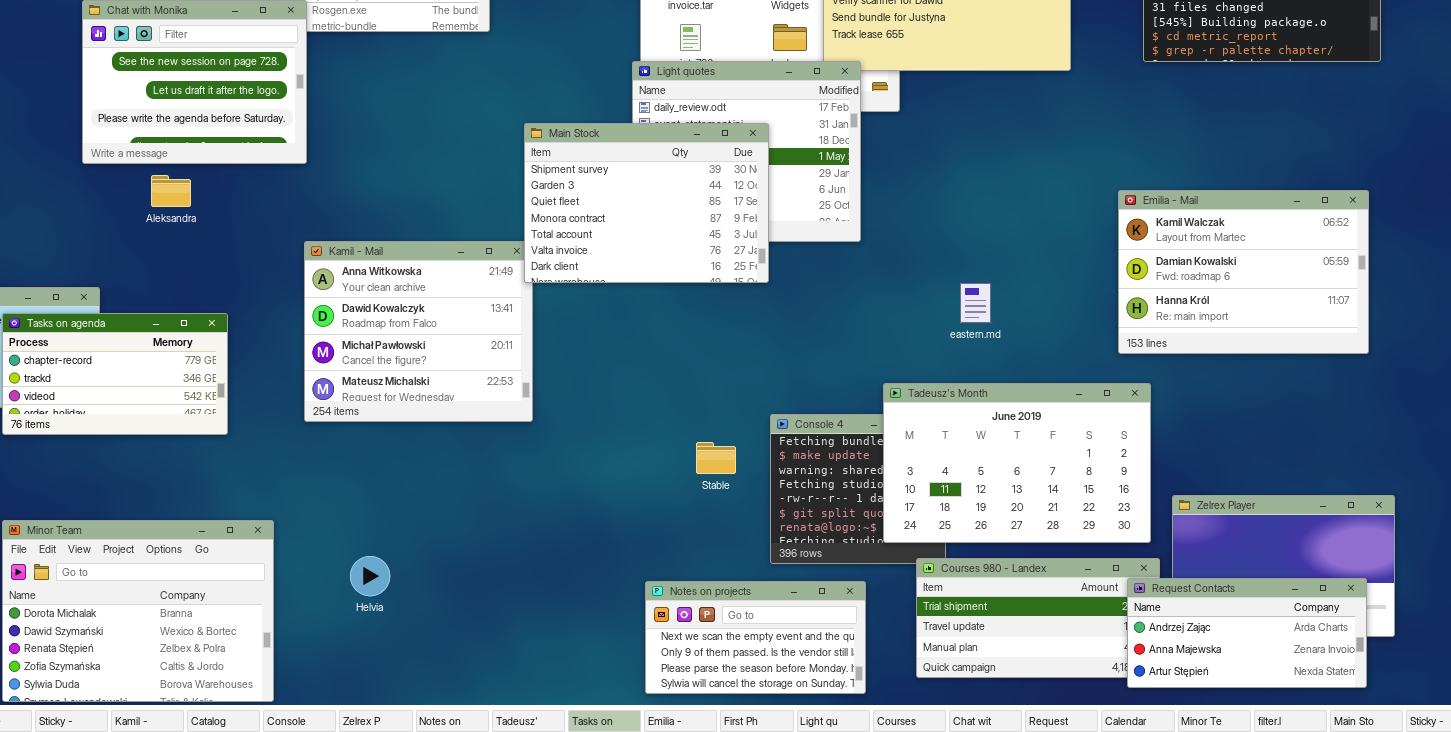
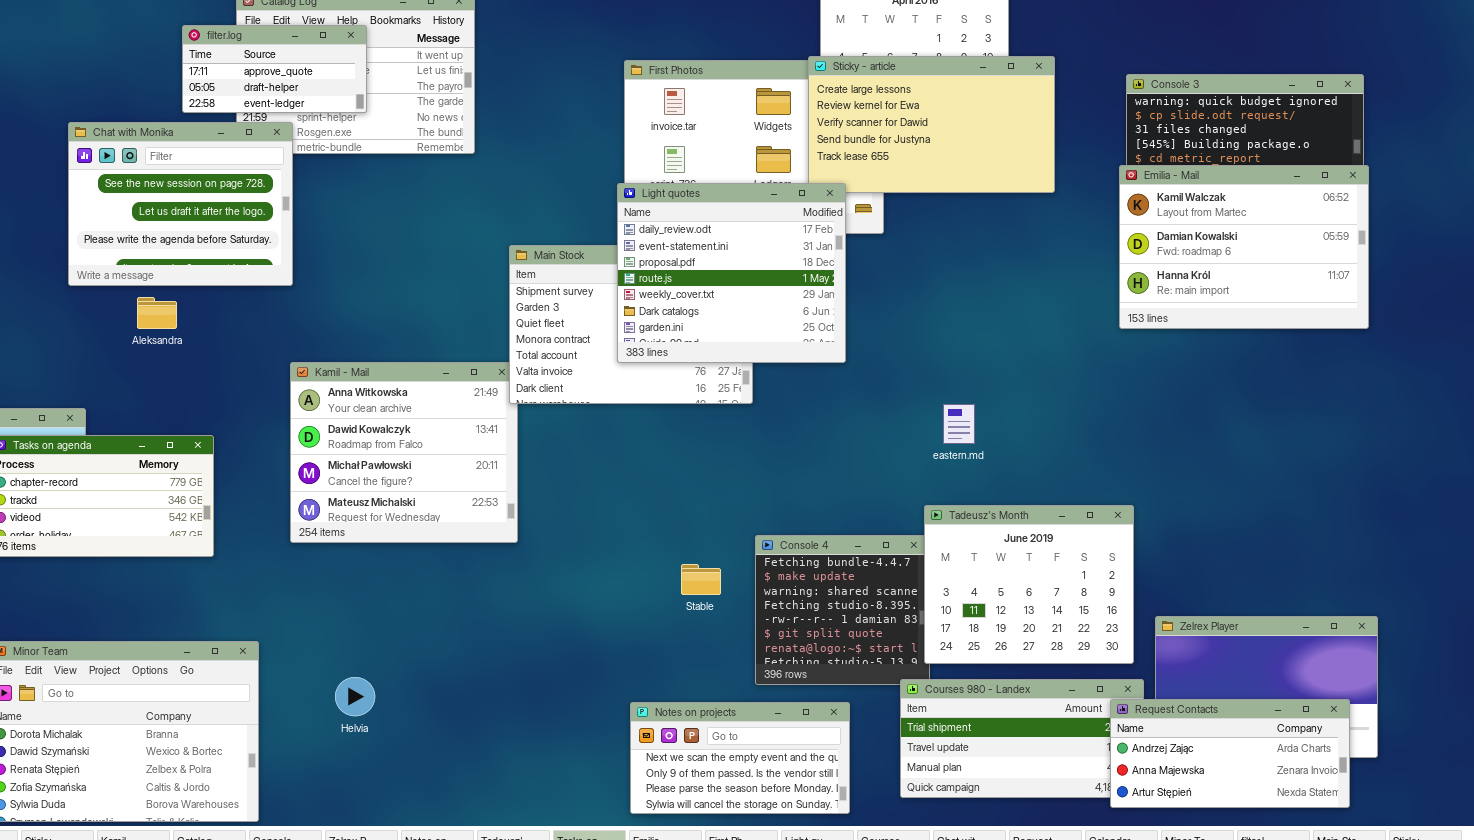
Light quotes: [632,61,861,242] -> [617,183,846,363], raised
Emilia - Mail: [1118,190,1369,354] -> [1119,165,1369,329], moved
Tadeusz's Month: [883,383,1151,543] -> [924,505,1134,664], resized

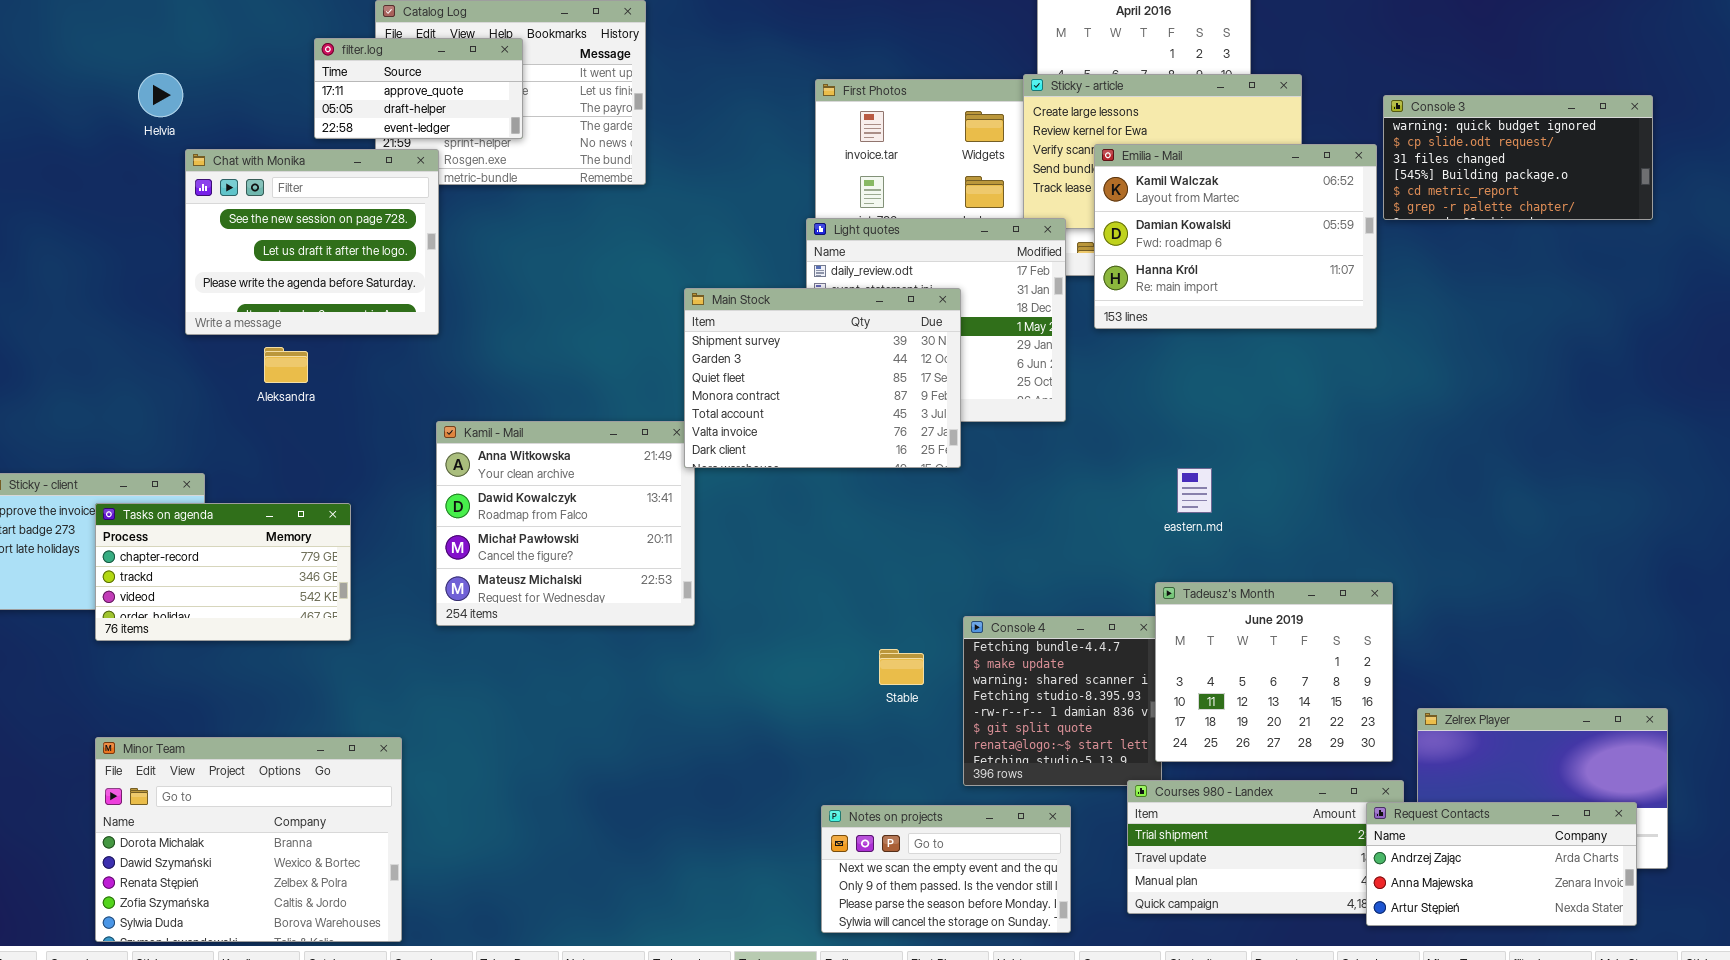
Emilia - Mail: [1119,165,1369,329] -> [1094,144,1377,329], moved
Main Stock: [509,245,753,404] -> [684,288,961,468], raised
Helvia: [335,677,375,716] -> [138,73,183,117], moved

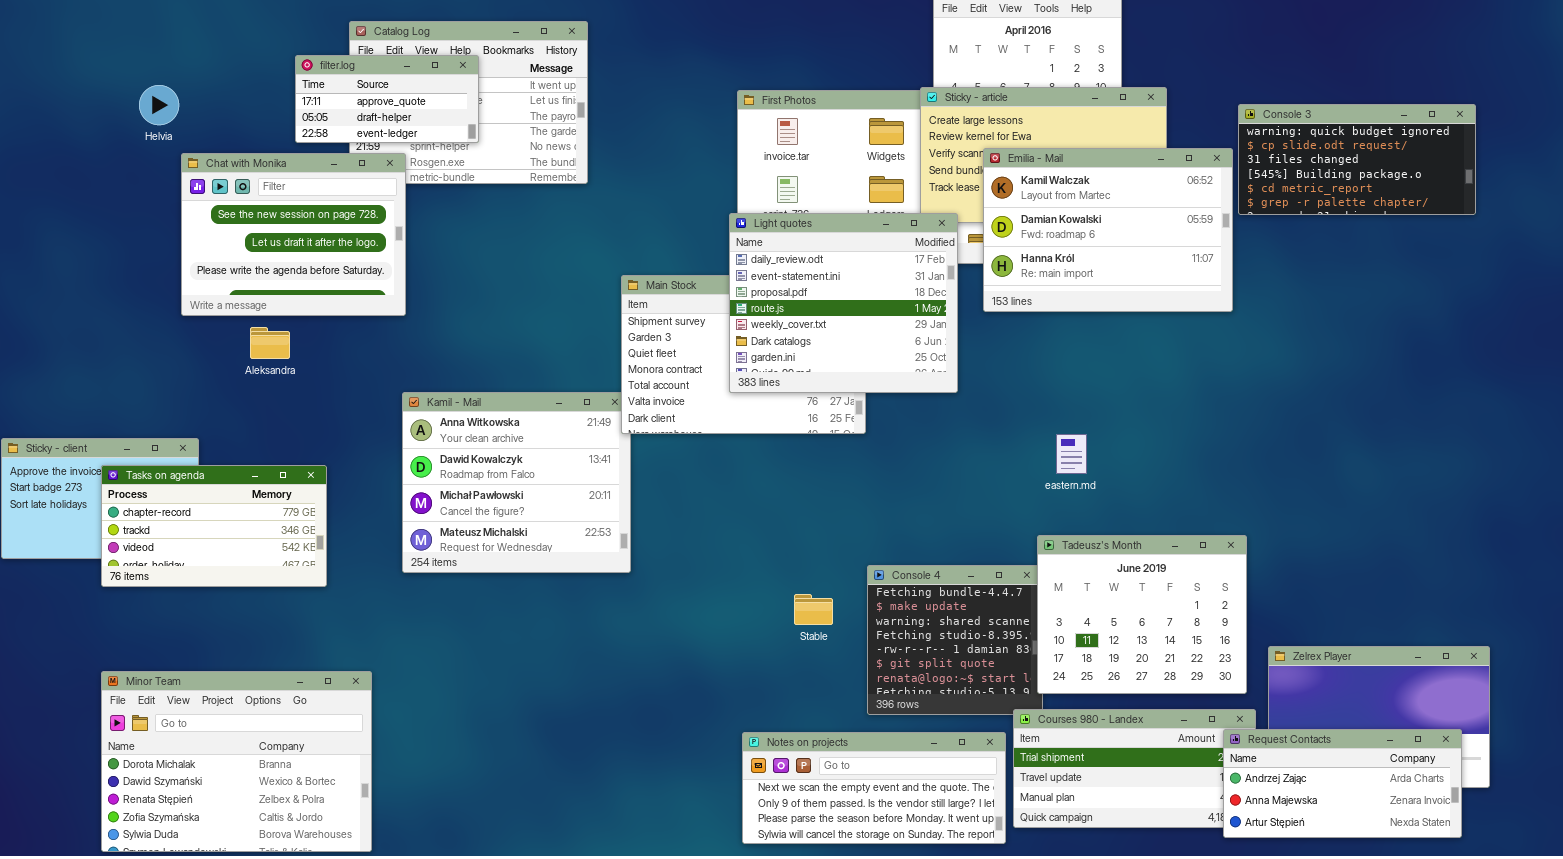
Light quotes: [806,218,1066,422] -> [729,213,958,393], raised
Notes on projects: [821,805,1071,933] -> [742,732,1006,844], resized

